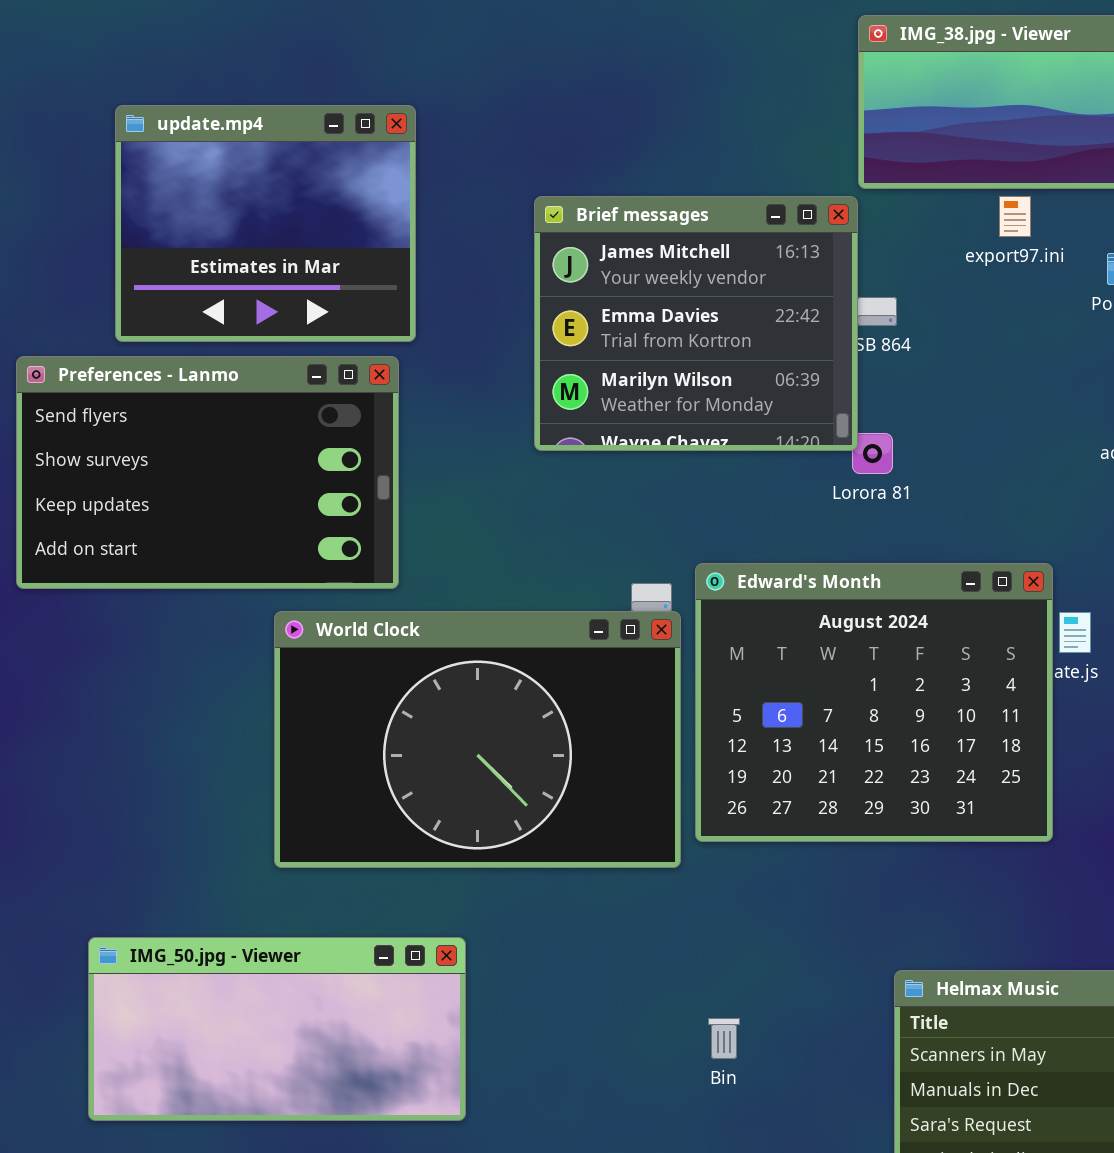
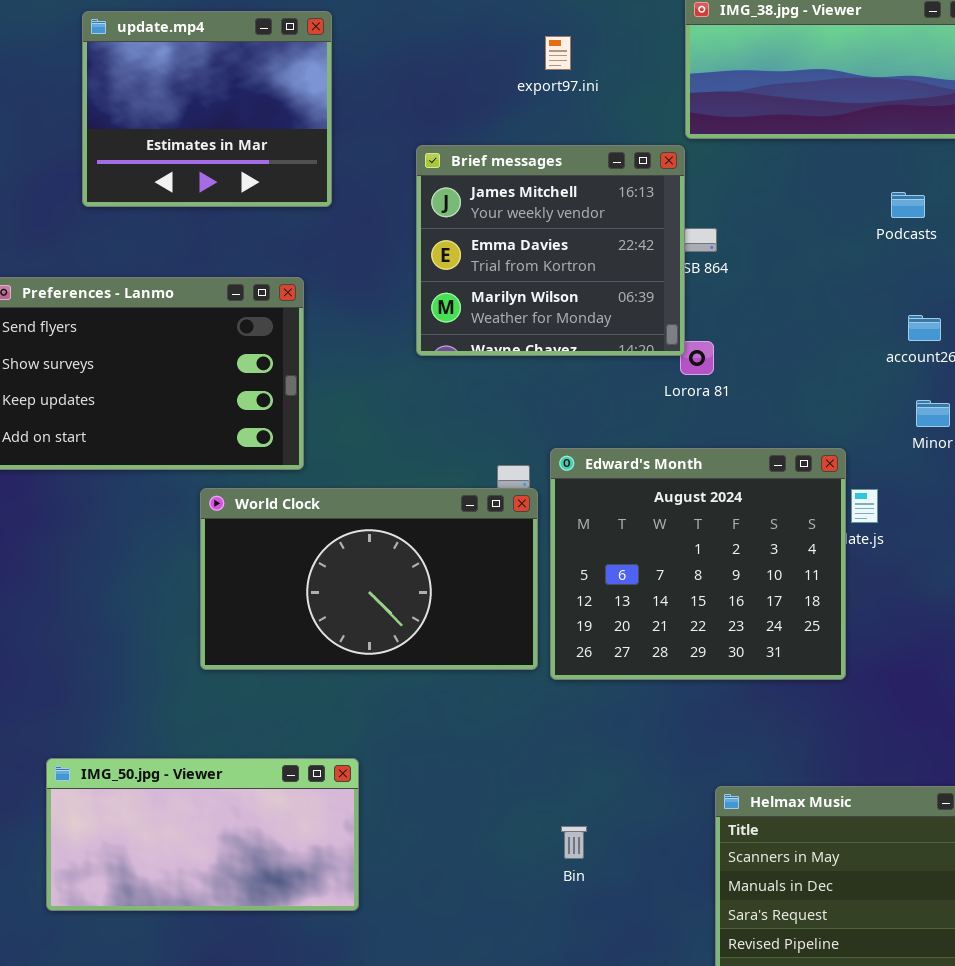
update.mp4: [115,105,416,342] -> [82,11,332,207], moved
export97.ini: [999,196,1031,237] -> [545,36,571,70], moved
World Clock: [274,611,681,868] -> [200,488,538,670], resized

